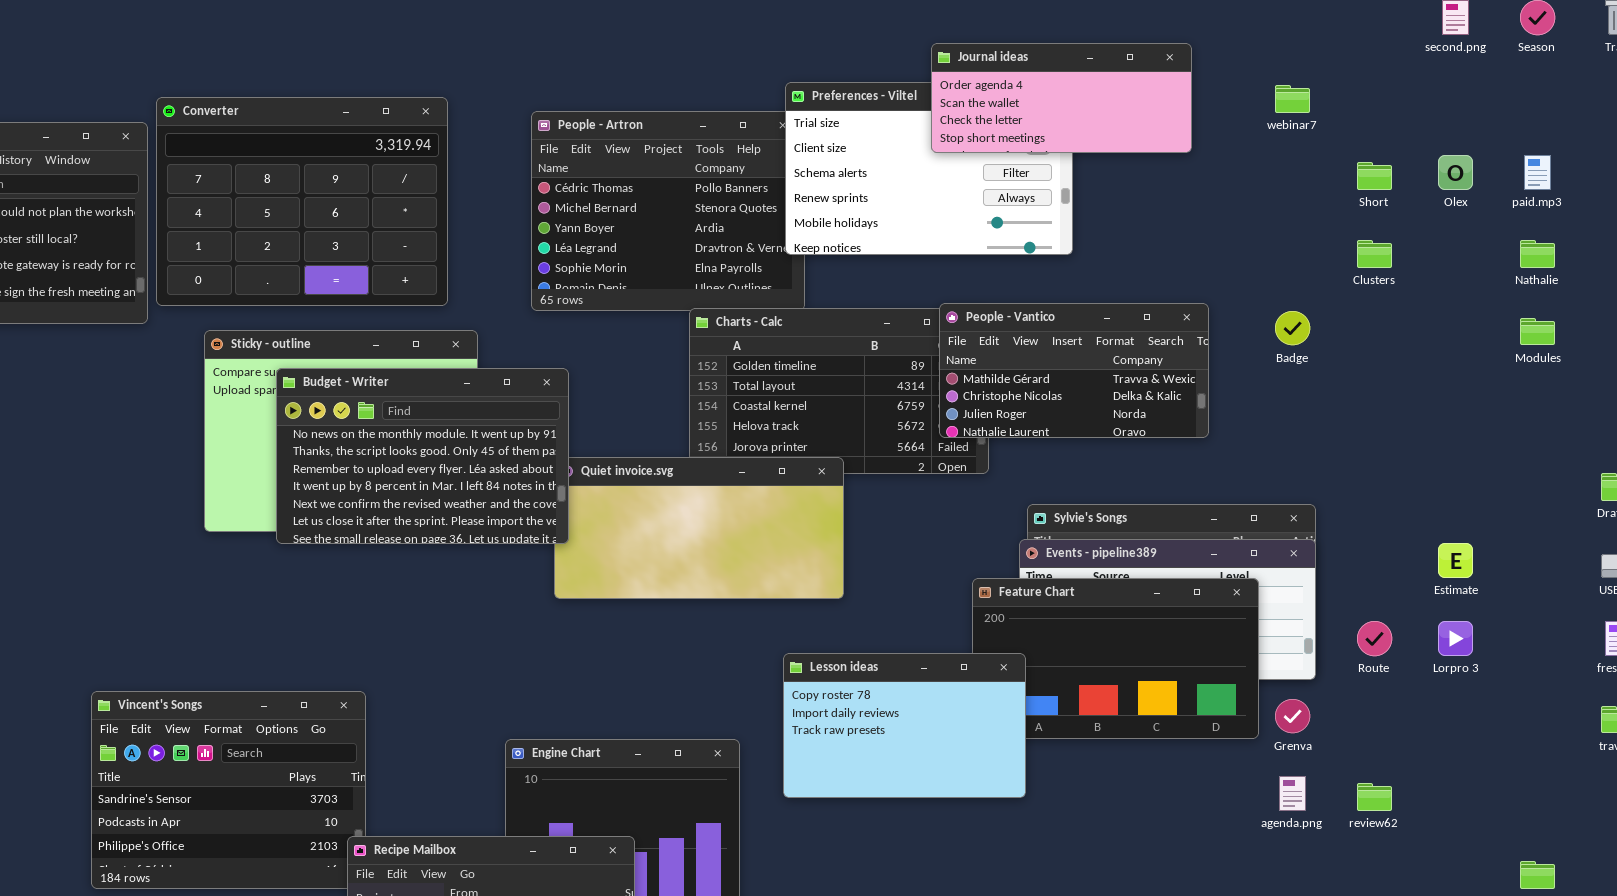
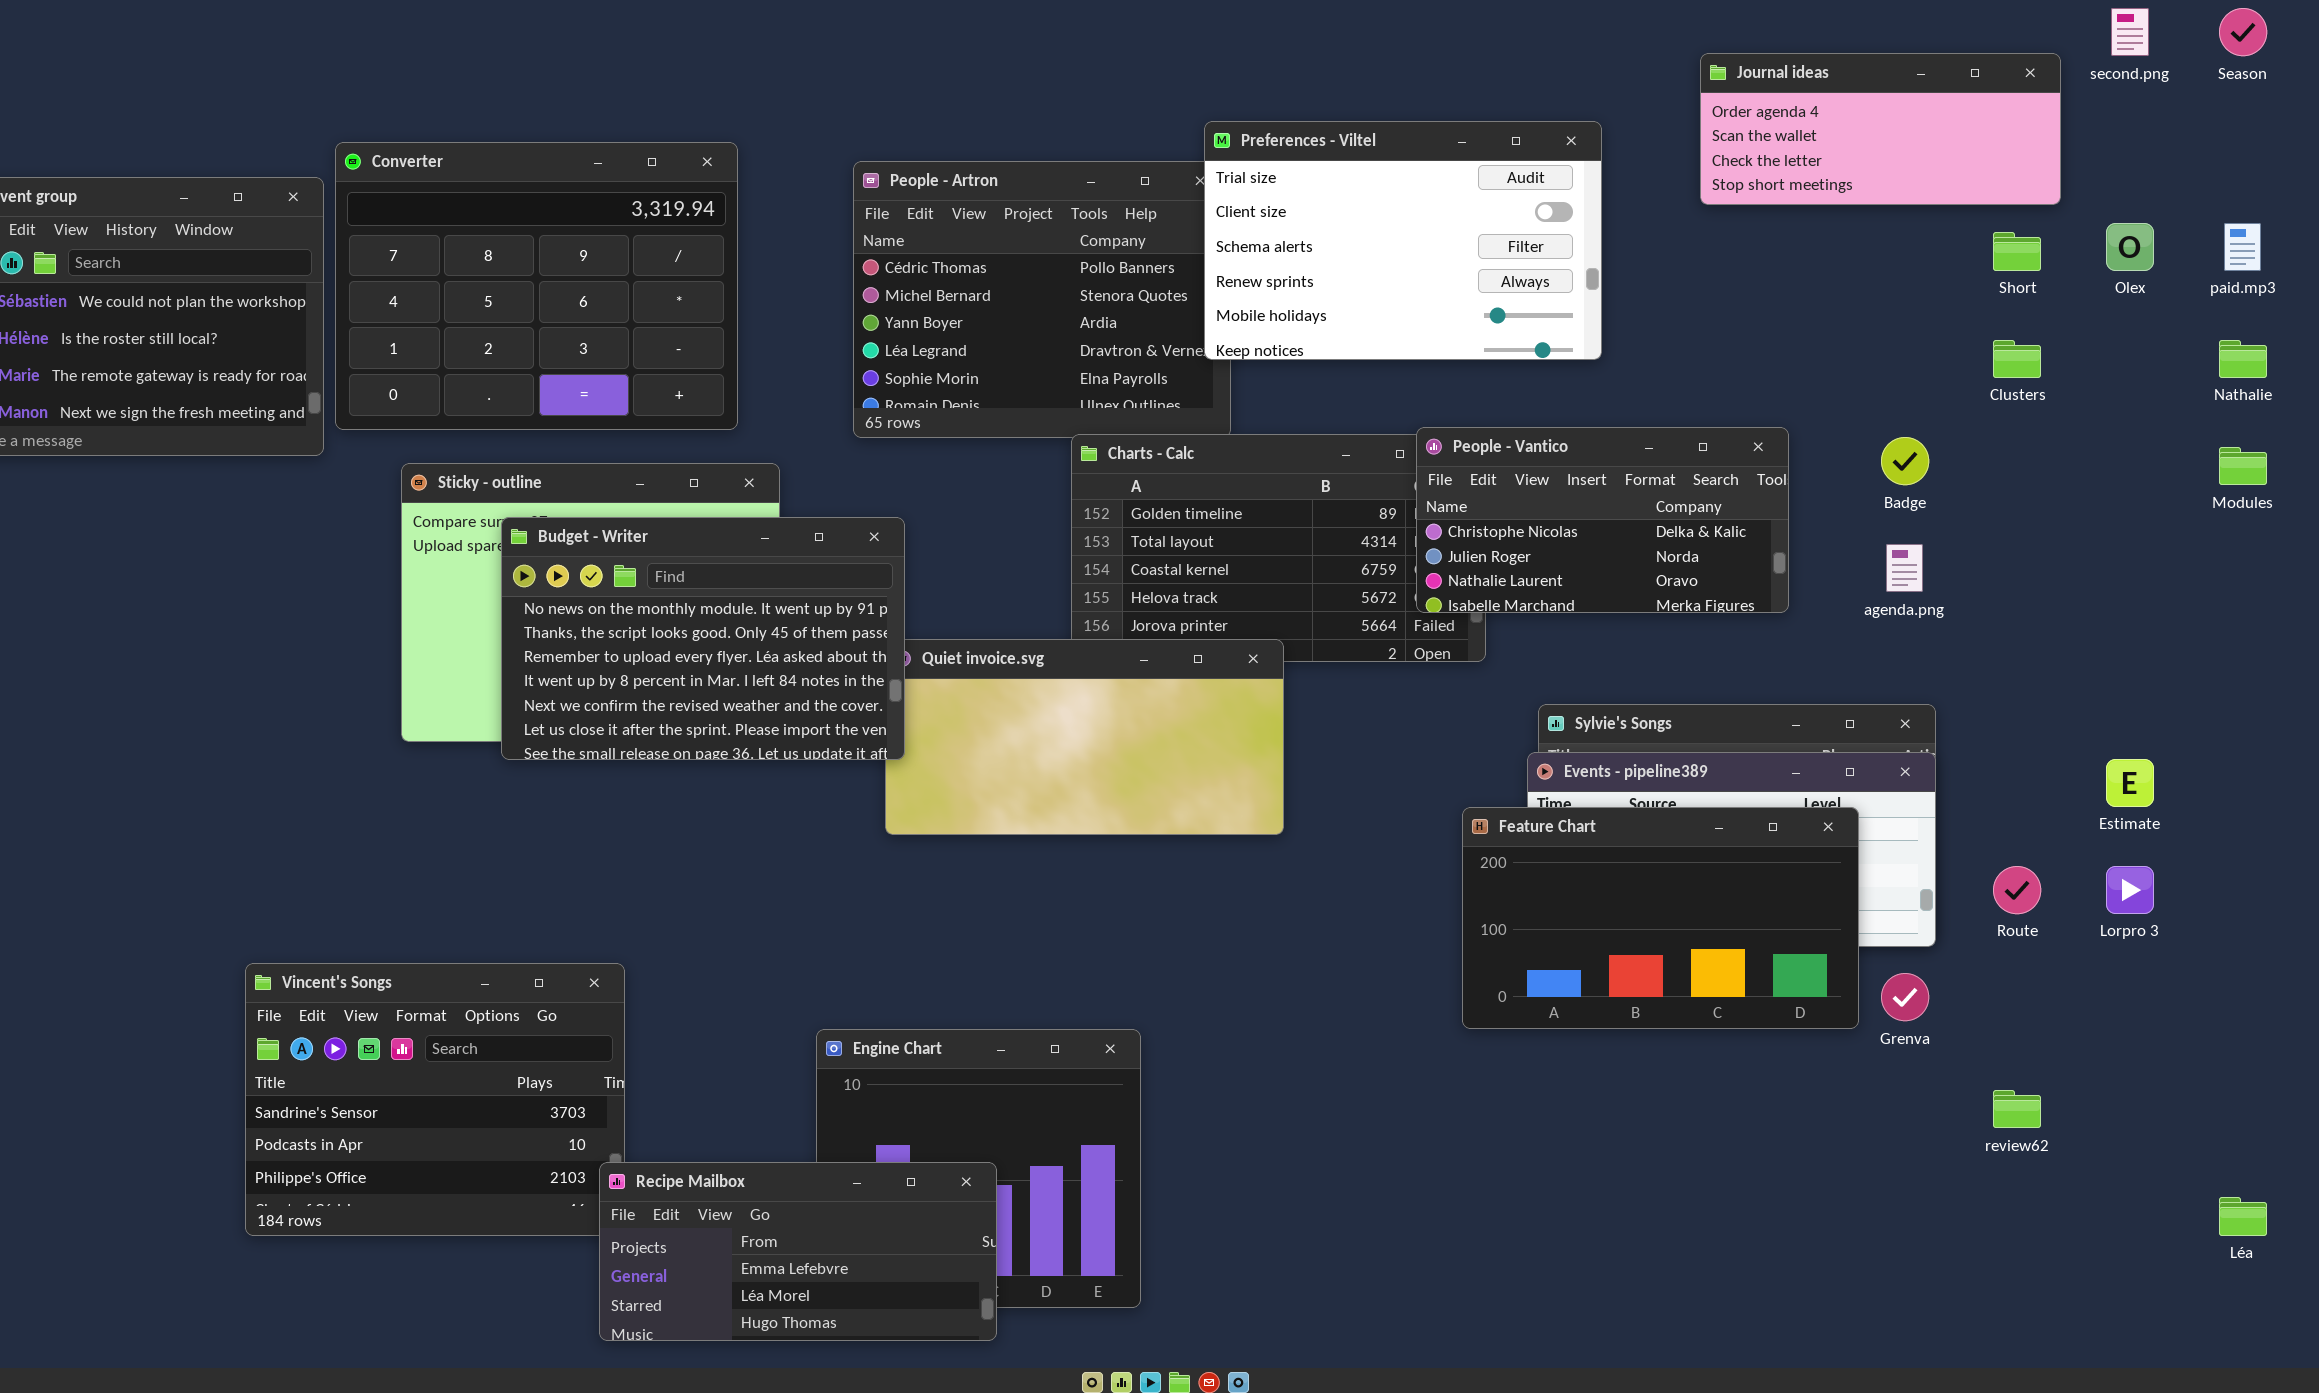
Journal ideas: [931,43,1192,153] -> [1700,53,2061,205], moved
People - Vantico: [939,303,1209,438] -> [1416,427,1789,613], scrolled down 1 row
Lesson ideas: [783,653,1026,798] -> none, closed
agenda.png: [1279,776,1306,811] -> [1886,544,1923,592], moved

